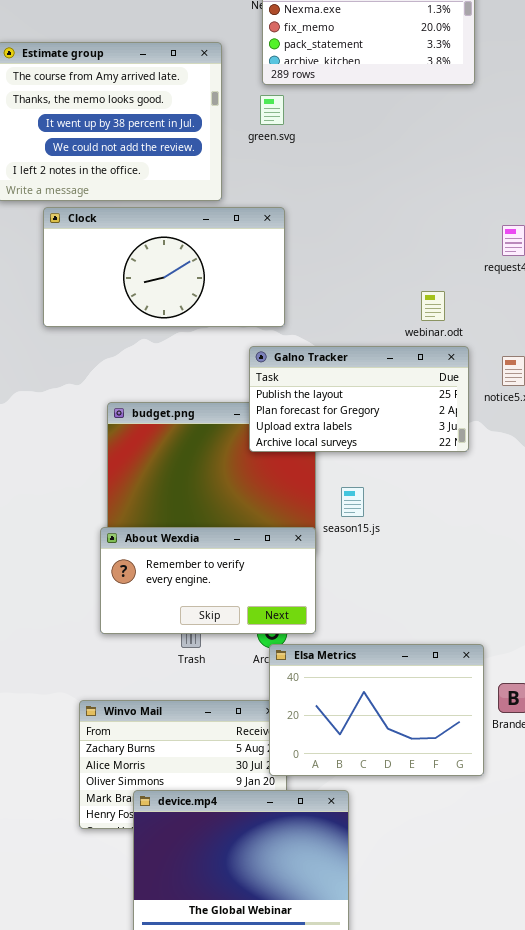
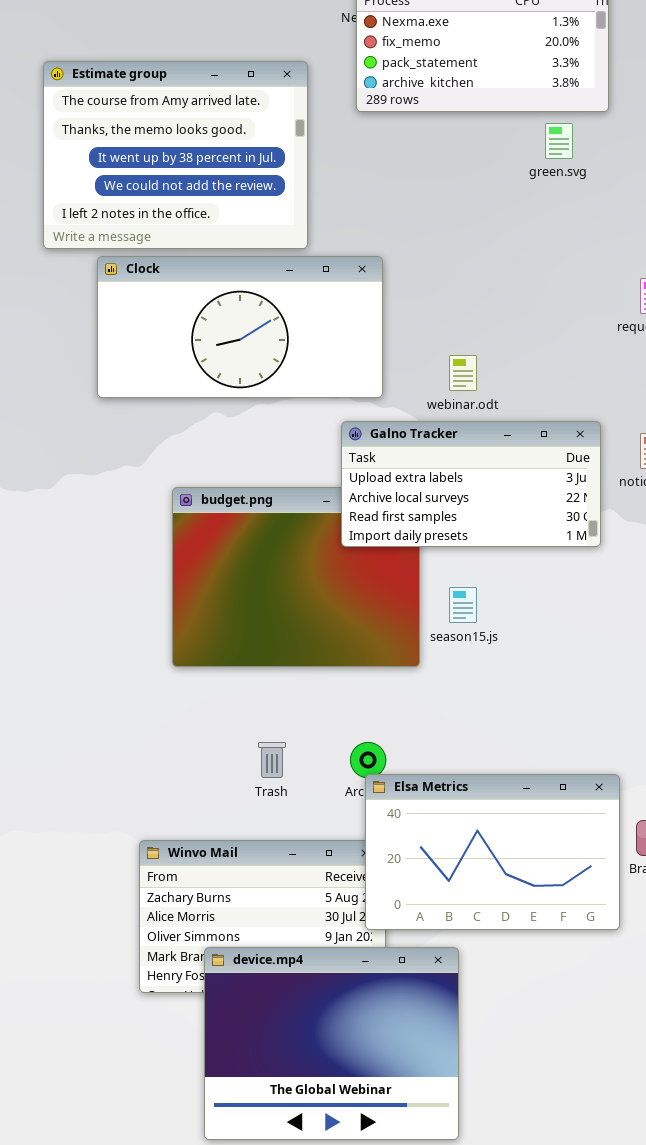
green.svg: [260,95,284,125] -> [545,123,573,159], moved
webinar.odt: [421,291,445,321] -> [449,355,477,391], moved
Galno Tracker: [249,346,469,452] -> [341,421,601,547], scrolled down 2 rows
About Wexdia: [100,527,316,634] -> none, closed

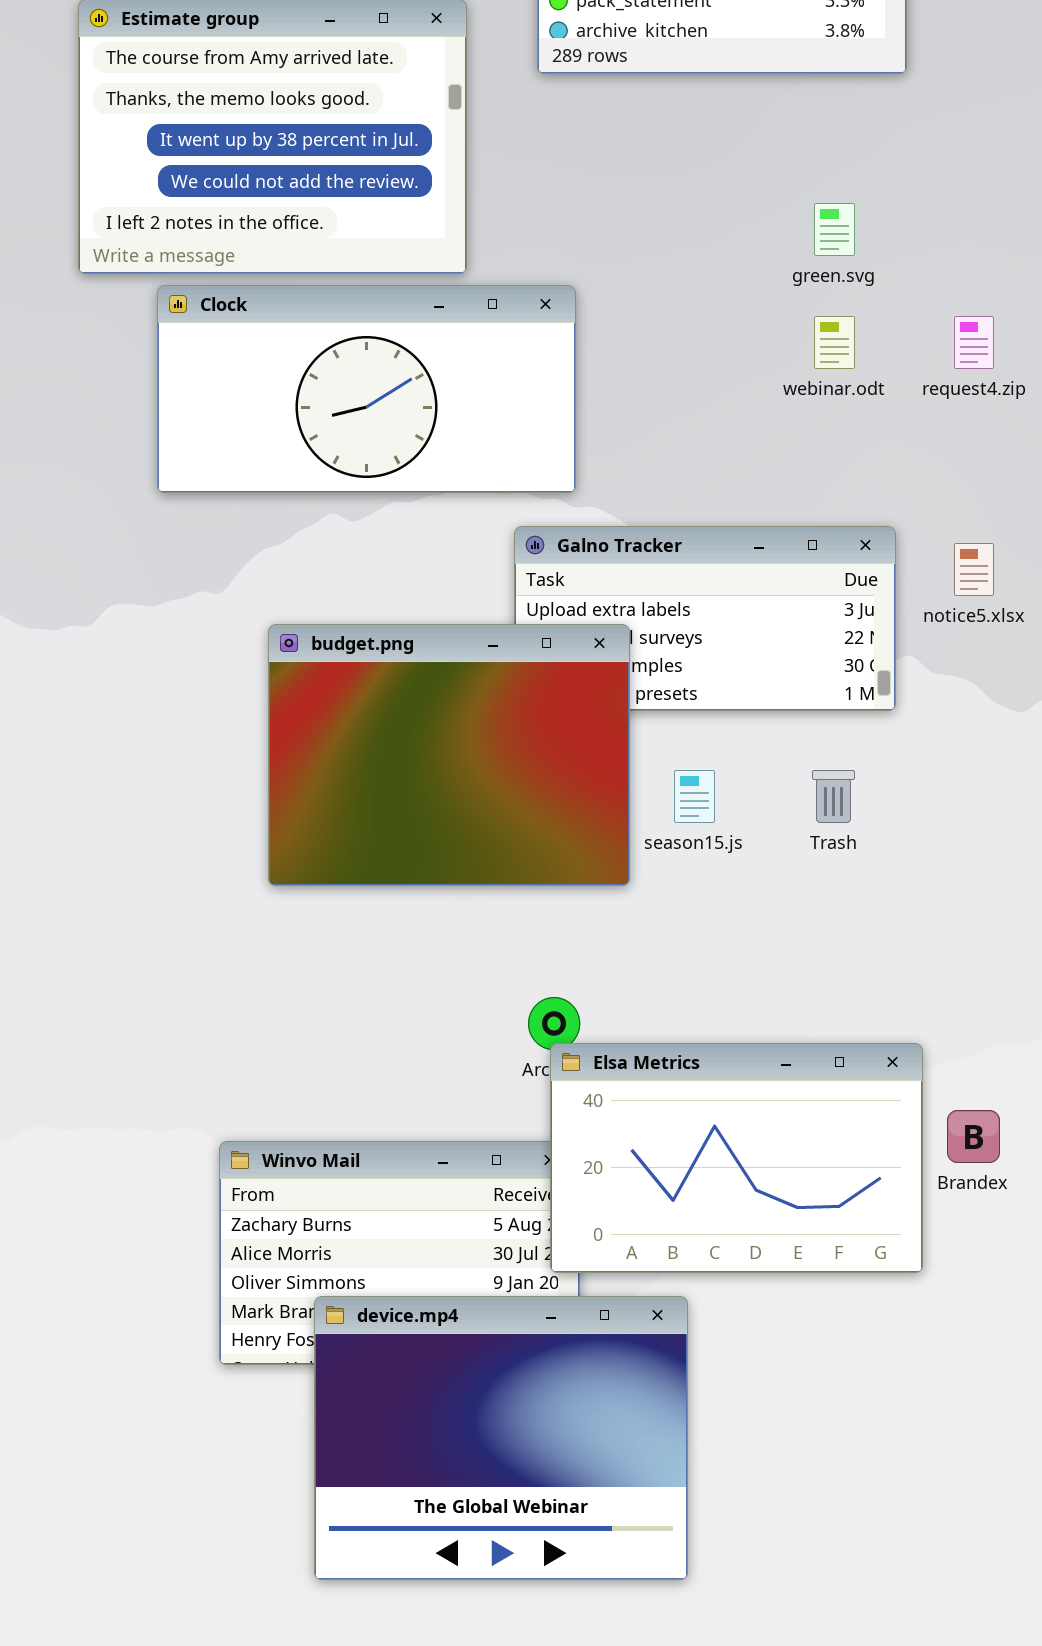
green.svg: [545,123,573,159] -> [814,203,855,256], moved
webinar.odt: [449,355,477,391] -> [814,316,855,369], moved
budget.png: [172,487,420,667] -> [268,624,630,886], raised
Trash: [258,742,286,778] -> [812,770,855,823], moved

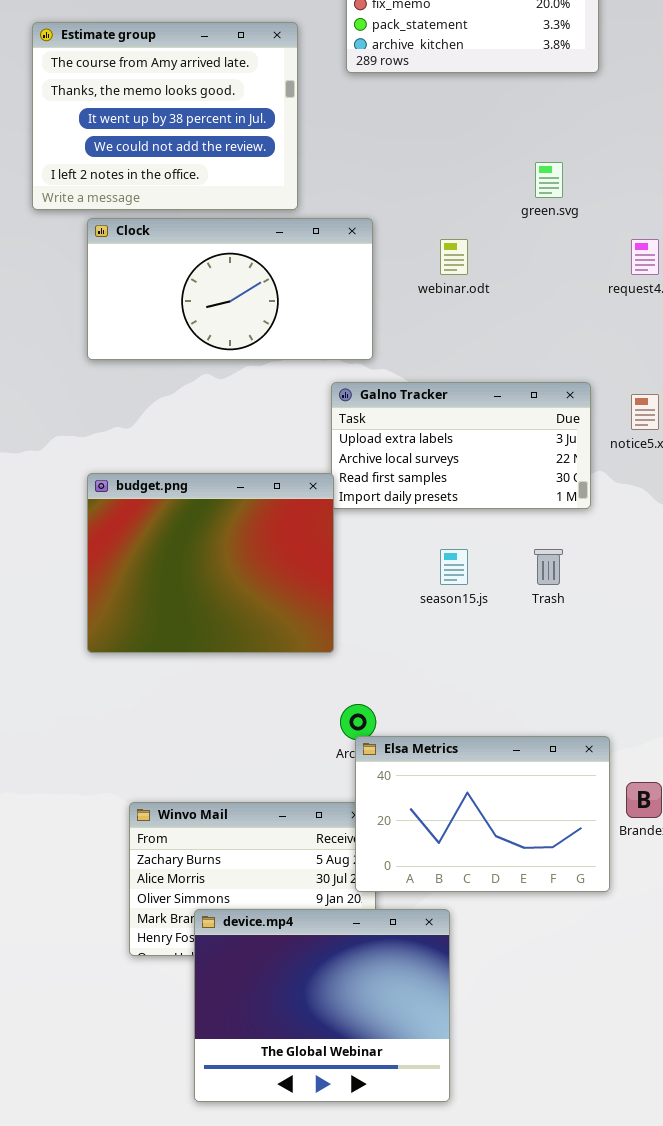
webinar.odt: [814,316,855,369] -> [440,239,468,275], moved
budget.png: [268,624,630,886] -> [87,473,334,653], moved

